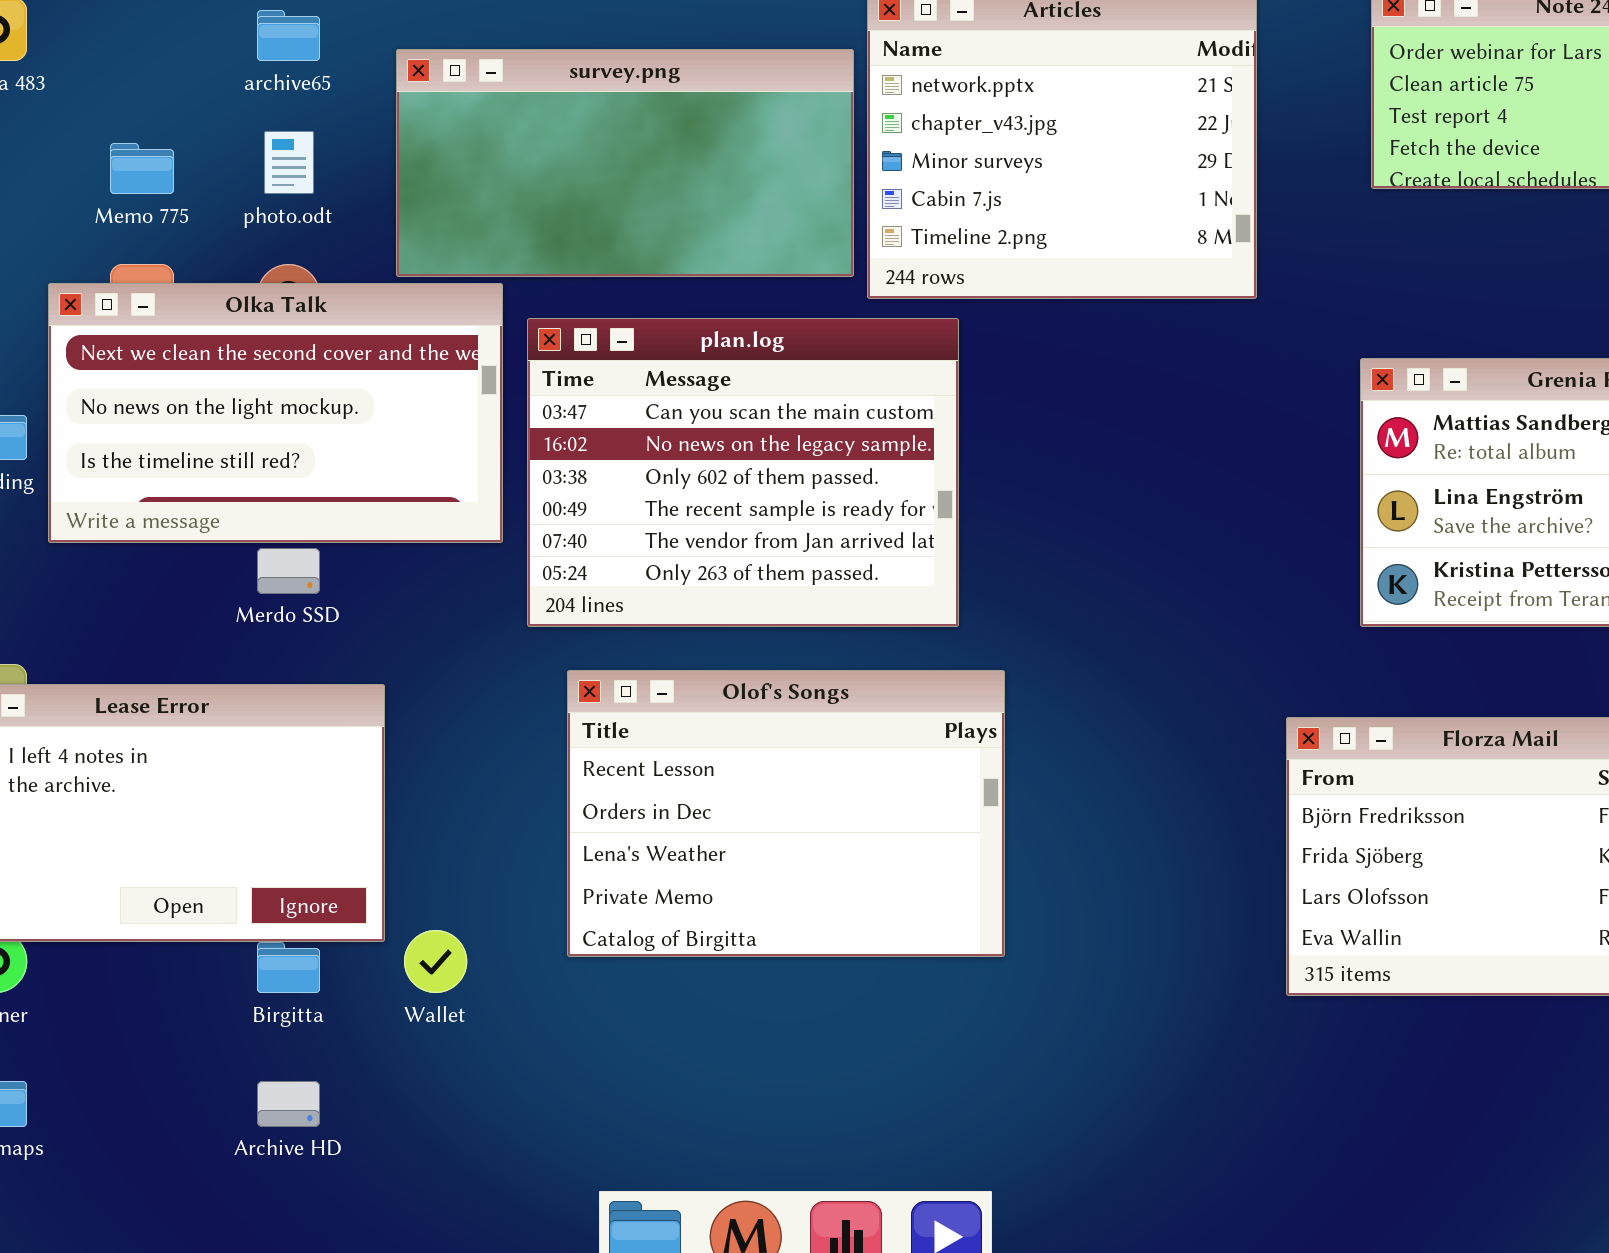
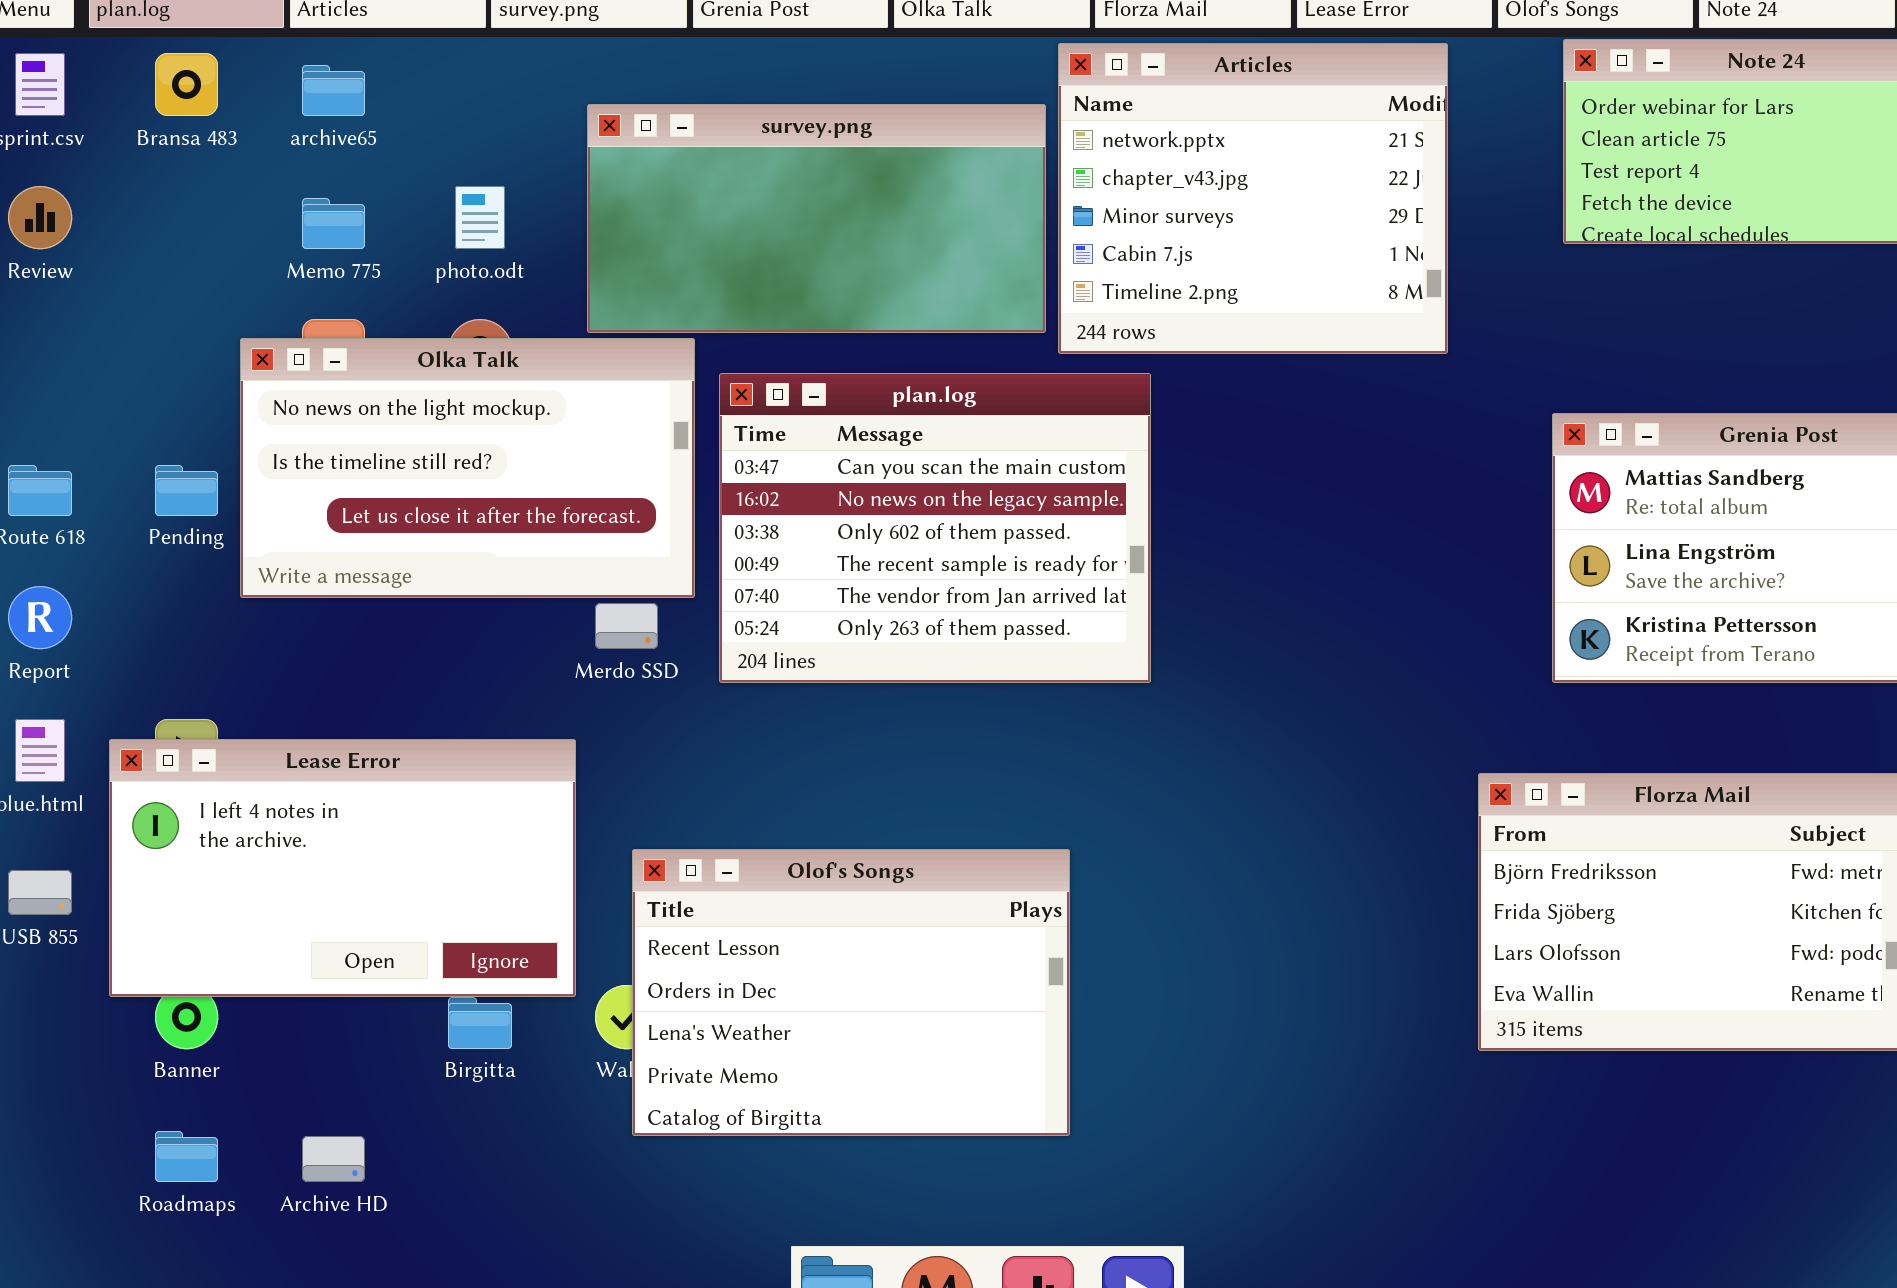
archive65: [257,10,320,61] -> [302,65,365,116], moved
Olka Talk: [48,283,503,543] -> [240,338,695,598], scrolled down 1 row
Merdo SSD: [257,548,320,594] -> [595,603,658,649], moved
Olof's Songs: [567,670,1005,957] -> [632,849,1070,1136], moved
Archive HD: [257,1081,320,1127] -> [302,1136,365,1182], moved

